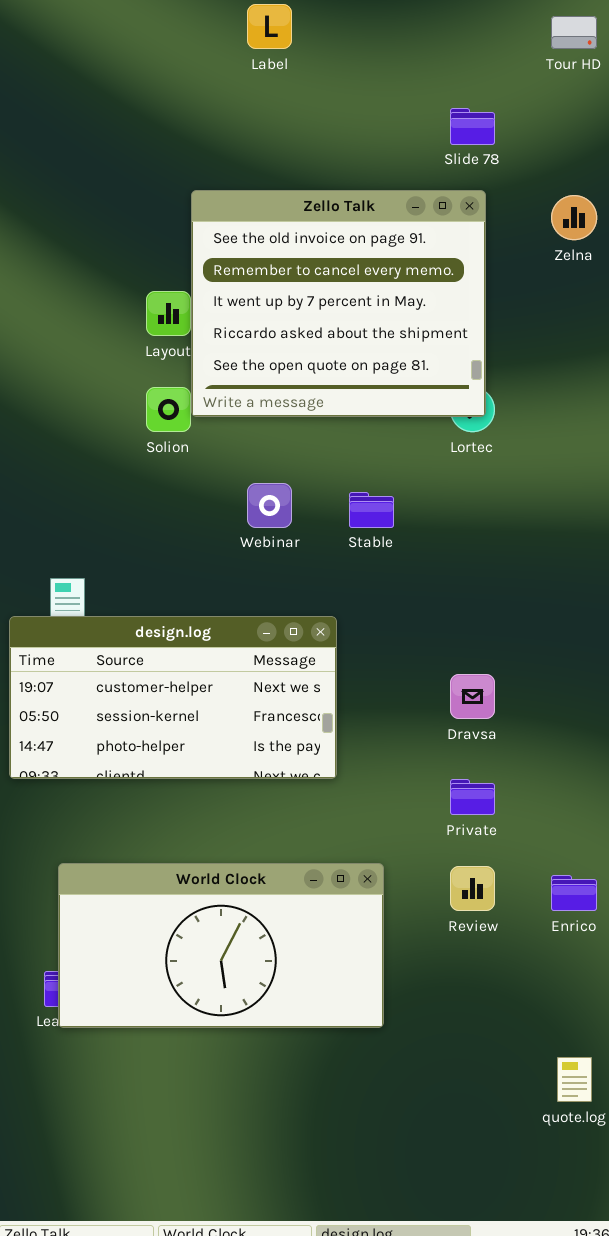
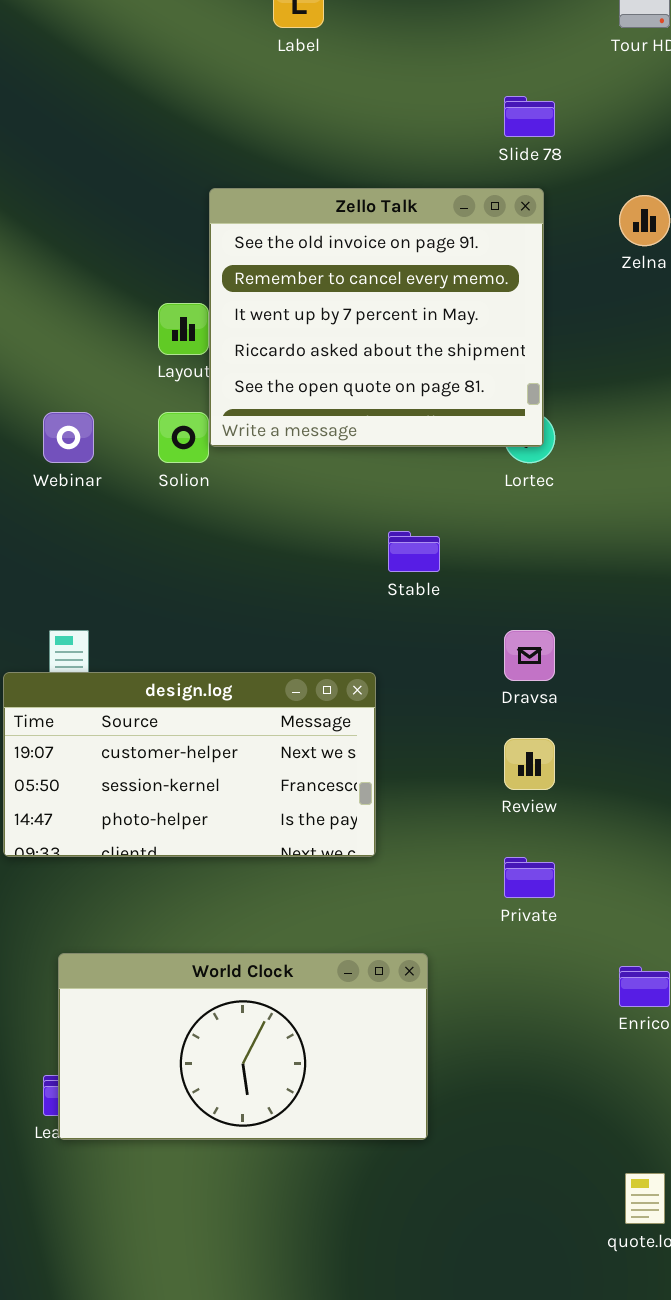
Webinar: [247,483,292,528] -> [43,412,94,463], moved
Dravsa: [450,674,495,719] -> [504,630,555,681], moved
Review: [450,866,495,911] -> [504,738,555,790], moved

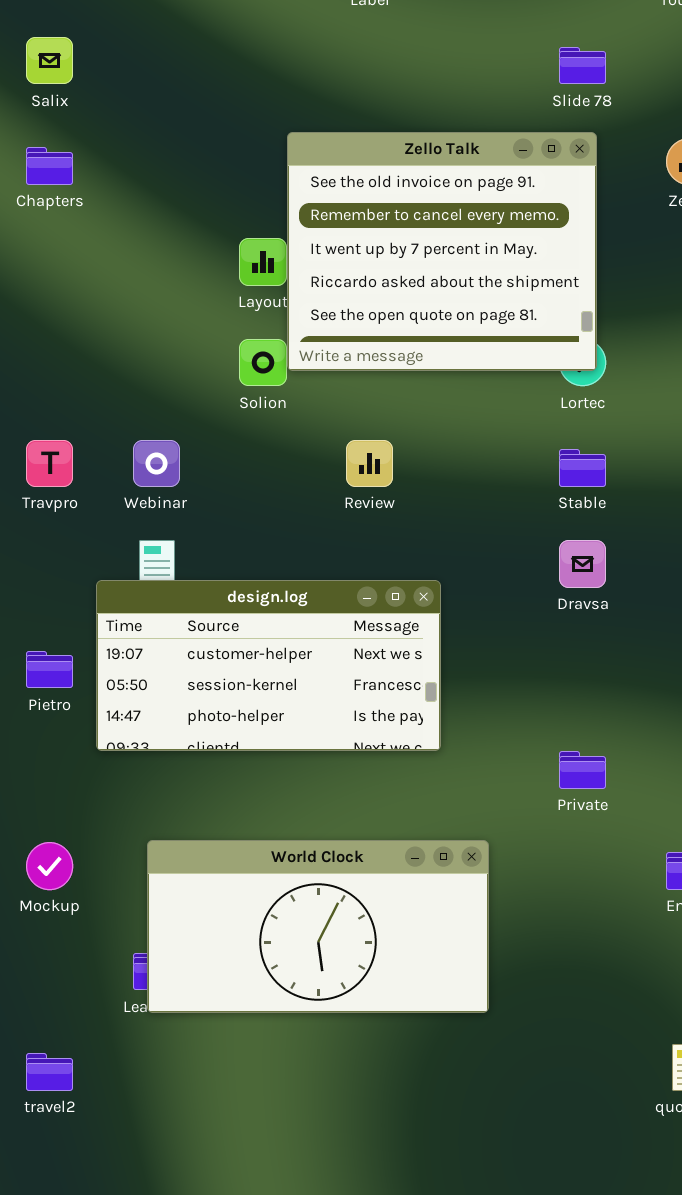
Webinar: [43,412,94,463] -> [133,440,180,487], moved
Stable: [388,531,440,572] -> [559,449,606,487], moved
Review: [504,738,555,790] -> [346,440,393,487], moved

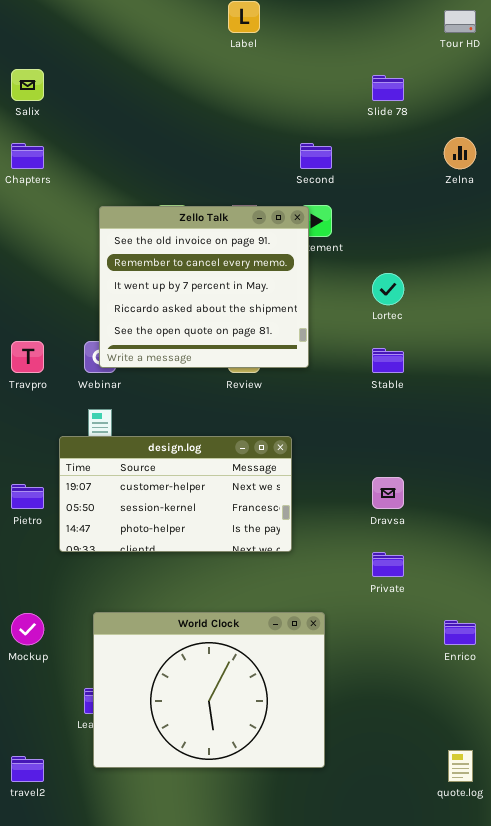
Zello Talk: [287,132,597,371] -> [99,206,309,368], moved
Dravsa: [559,540,606,588] -> [372,477,404,509], moved
World Clock: [147,840,489,1013] -> [93,612,325,768], resized

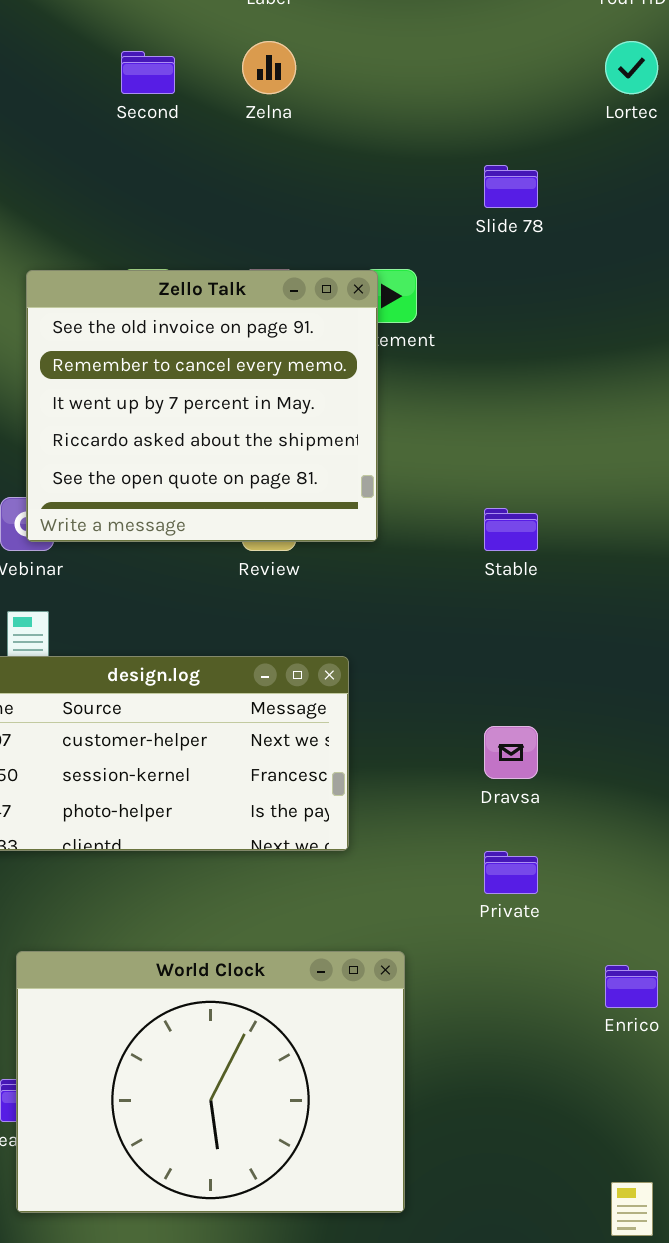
Slide 78: [372,75,404,101] -> [484,165,538,208], moved
Zelna: [444,137,476,169] -> [242,41,296,94], moved
Second: [300,143,332,169] -> [121,51,175,94], moved
Lortec: [372,273,404,305] -> [605,41,658,94], moved

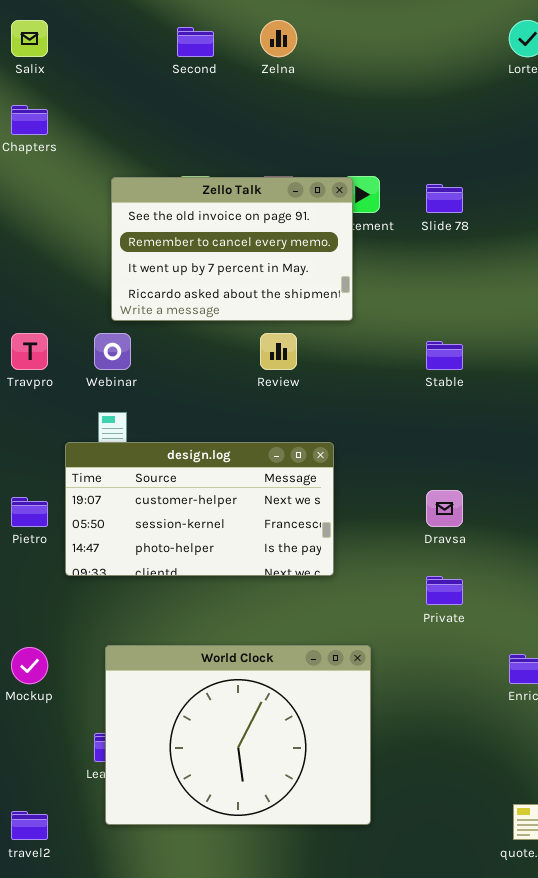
Slide 78: [484,165,538,208] -> [426,184,463,213], moved
Zello Talk: [26,270,378,542] -> [111,177,353,321], resized

